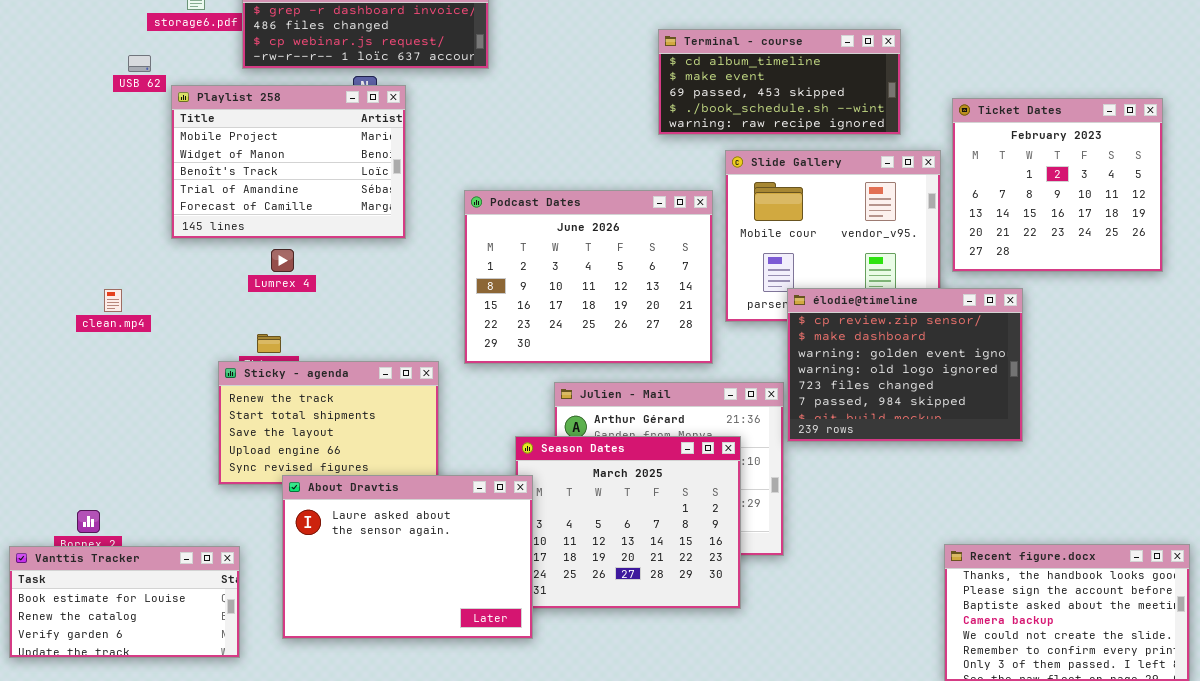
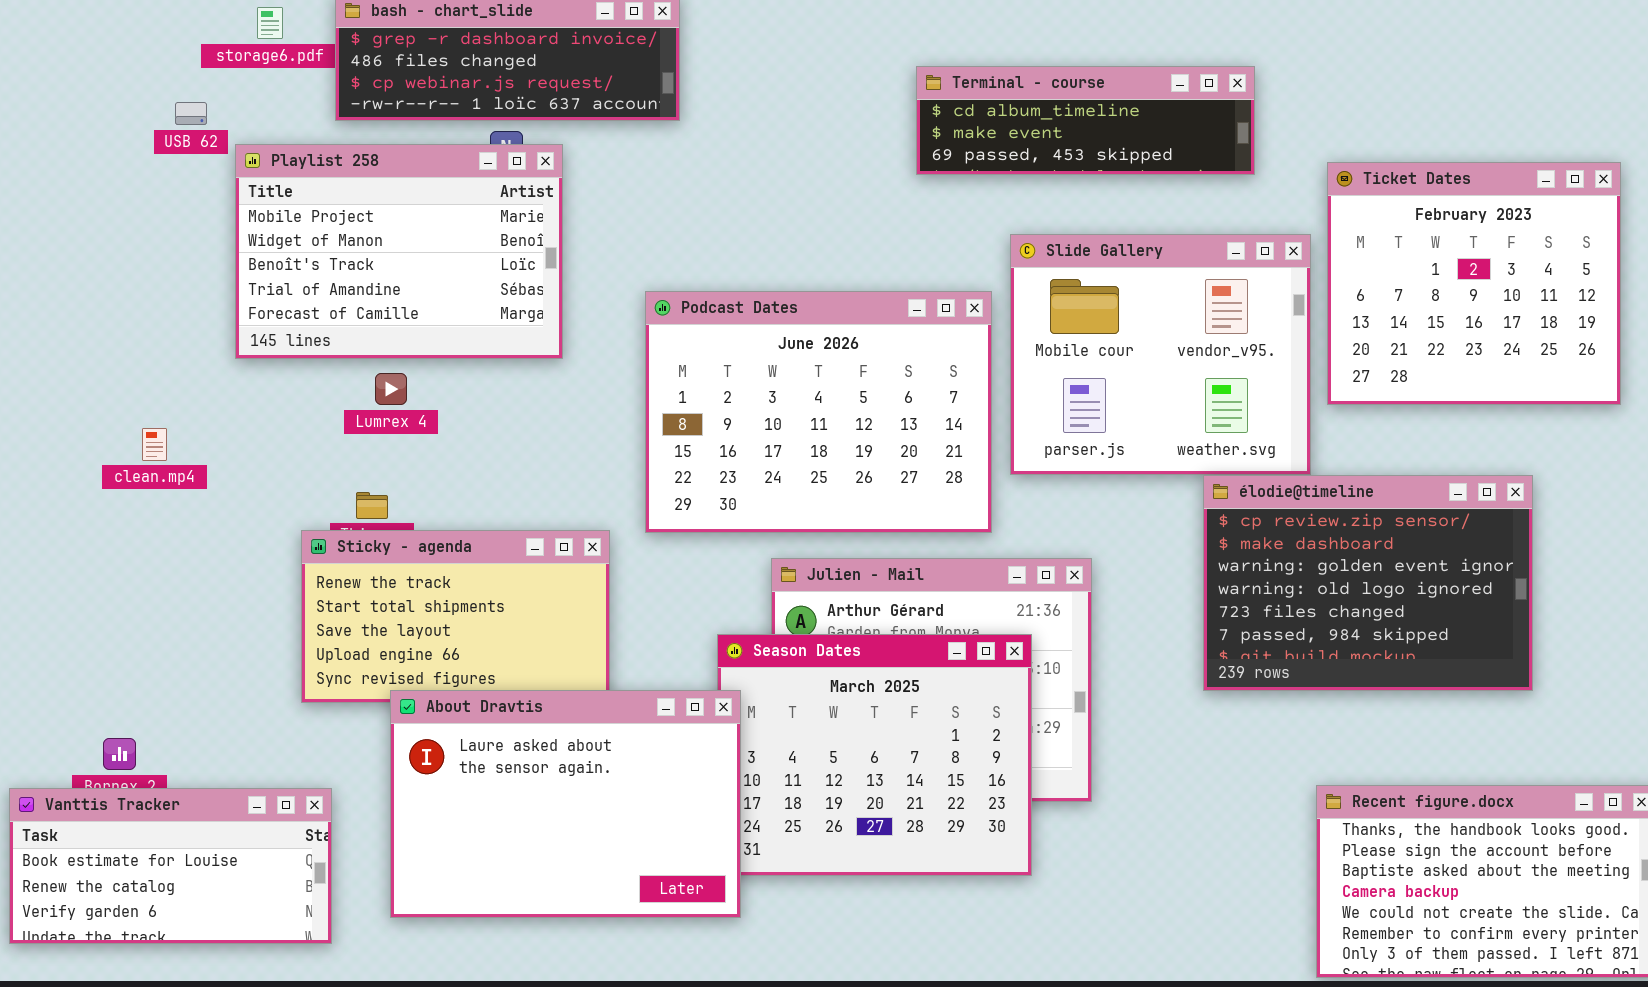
Terminal - course: [658,29,901,135] -> [916,66,1255,175], resized
élodie@timeline: [787,288,1023,442] -> [1203,475,1533,691], moved

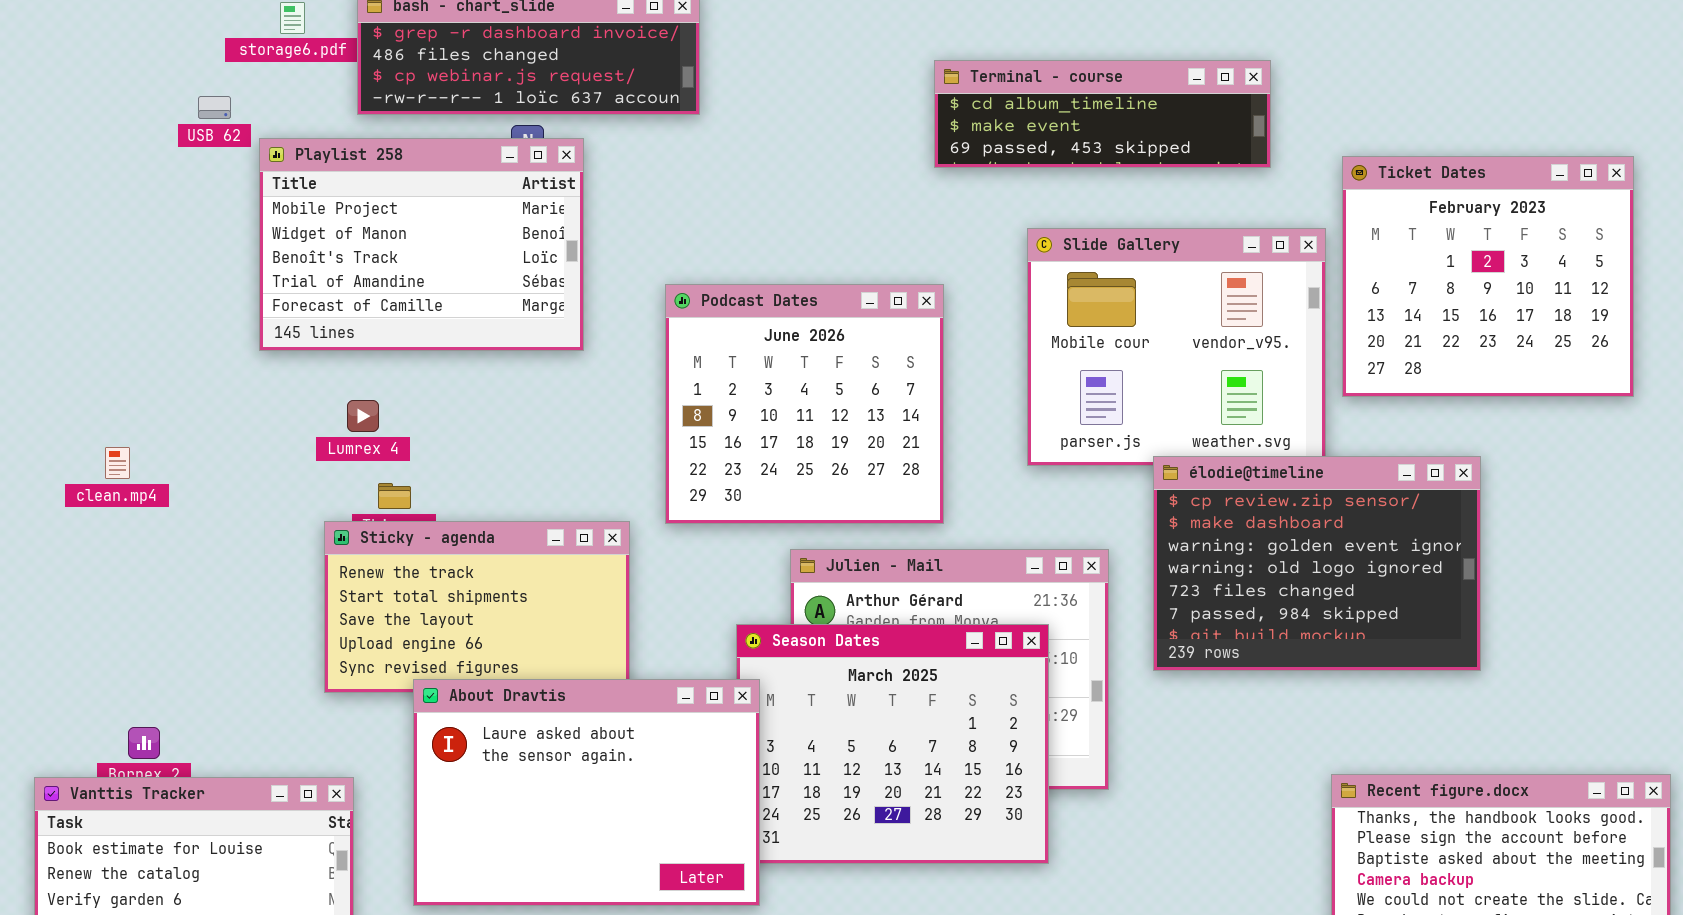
Podcast Dates: [645,291,992,533] -> [665,284,944,524], resized
Lumrex 4: [375,373,407,405] -> [347,400,379,432], moved
clean.mp4: [142,428,167,461] -> [105,447,130,479], moved
élodie@timeline: [1203,475,1533,691] -> [1153,456,1481,671], moved

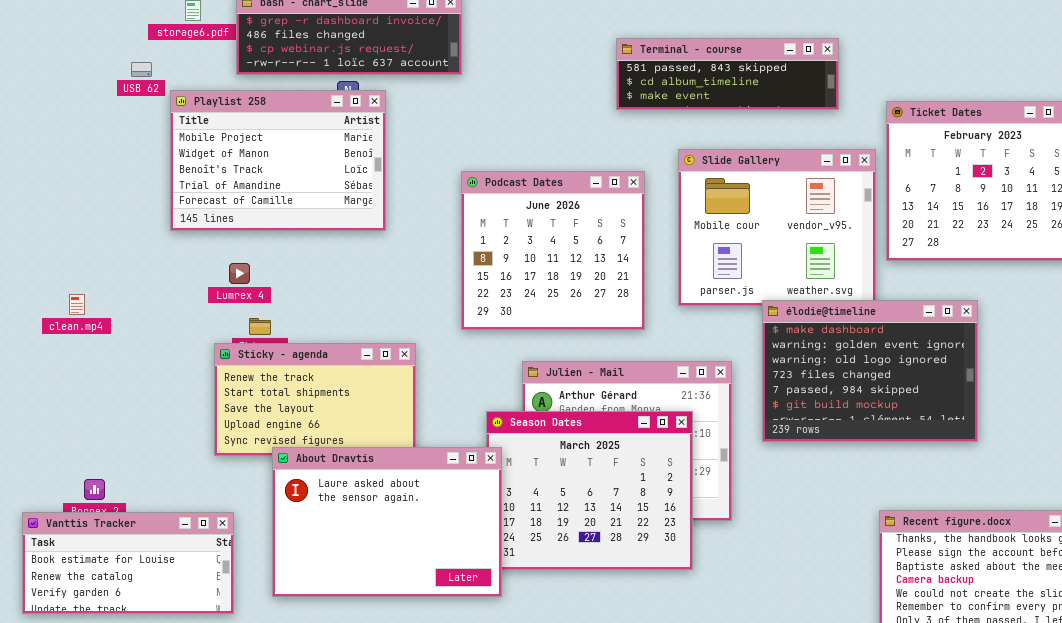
Terminal - course: [934,60,1271,168] -> [616,38,839,110], scrolled up 1 row
Podcast Dates: [665,284,944,524] -> [461,171,645,330], moved
élodie@timeline: [1153,456,1481,671] -> [762,300,978,442], scrolled down 1 row

